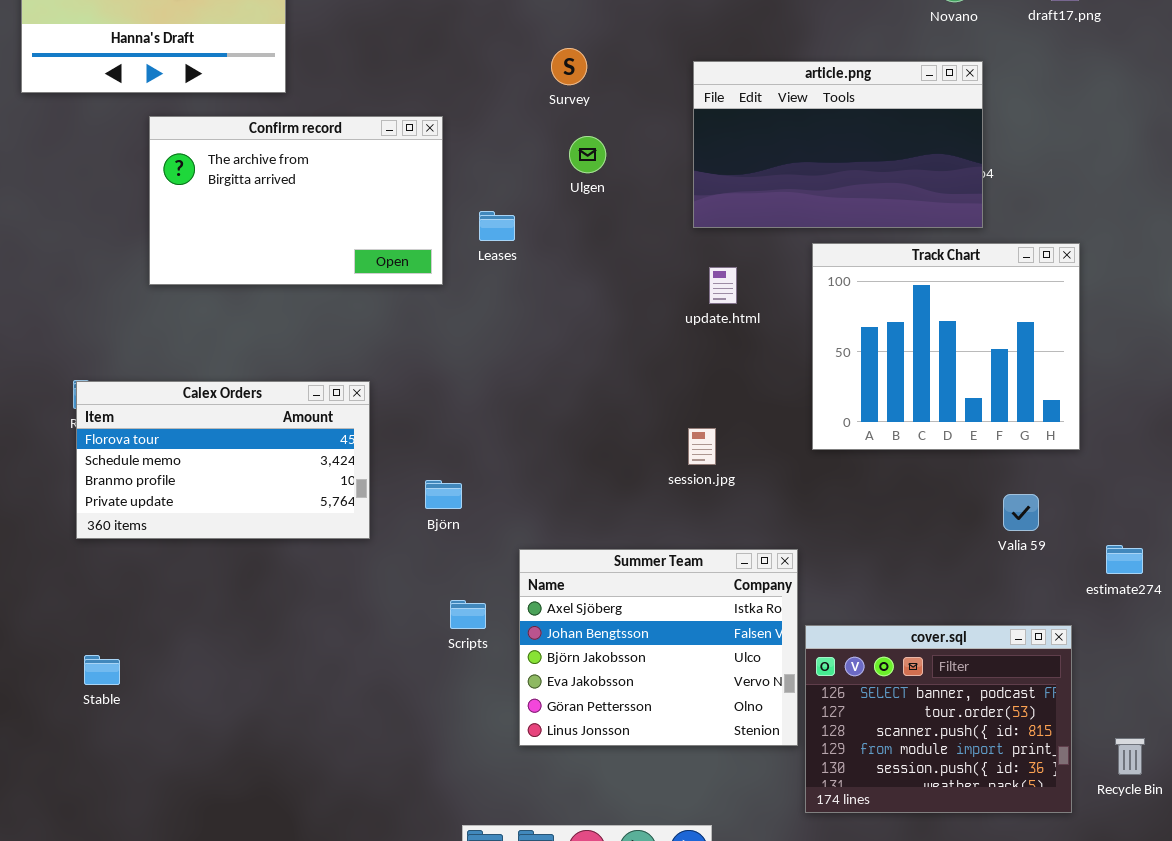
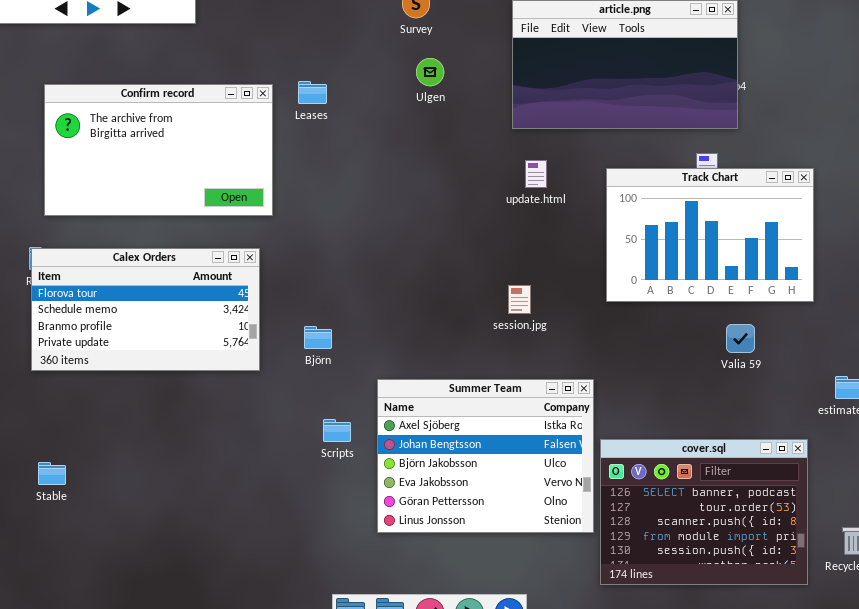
Confirm record: [149,116,443,285] -> [44,84,273,216], moved
Leases: [479,211,515,241] -> [298,81,327,104], moved
Track Chart: [812,243,1080,450] -> [606,168,814,302], resized
Valia 59: [1003,494,1039,531] -> [726,324,755,353], moved

